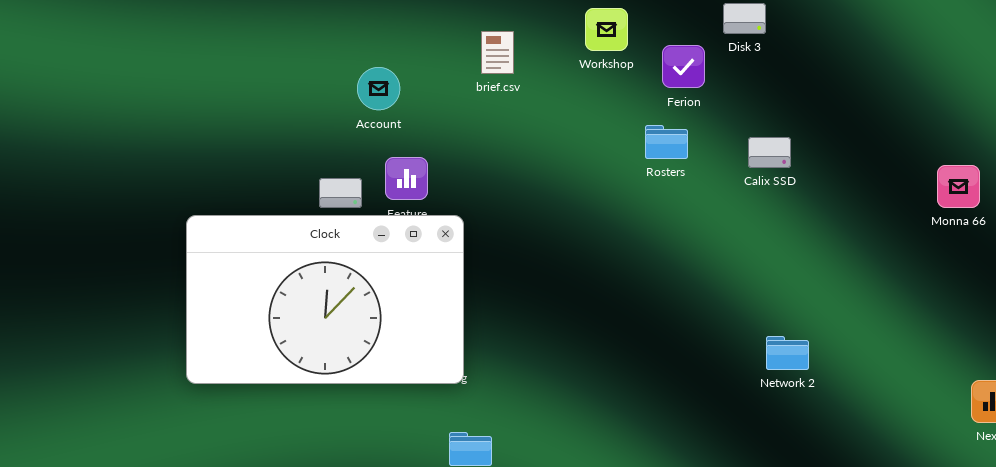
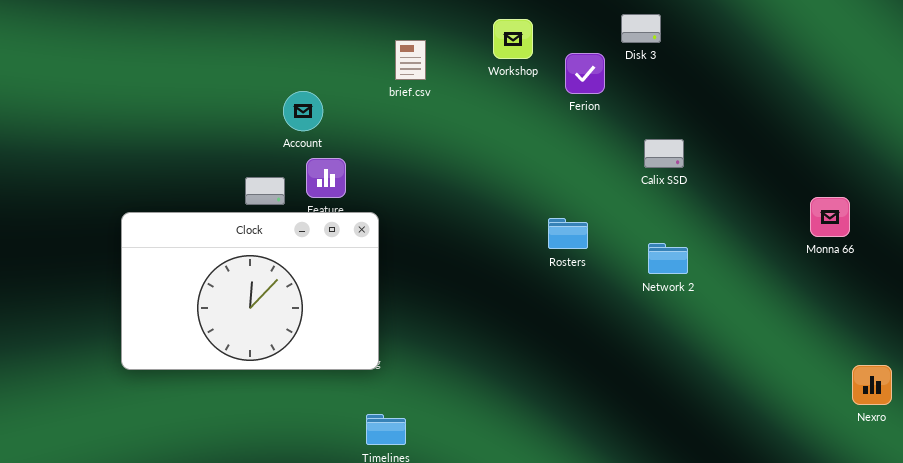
Account: [357,67,400,110] -> [283,91,323,131], moved
Rosters: [645,125,688,159] -> [548,218,588,249], moved
Monna 66: [937,165,980,208] -> [810,197,850,237], moved
Network 2: [766,336,809,370] -> [648,243,688,274], moved

